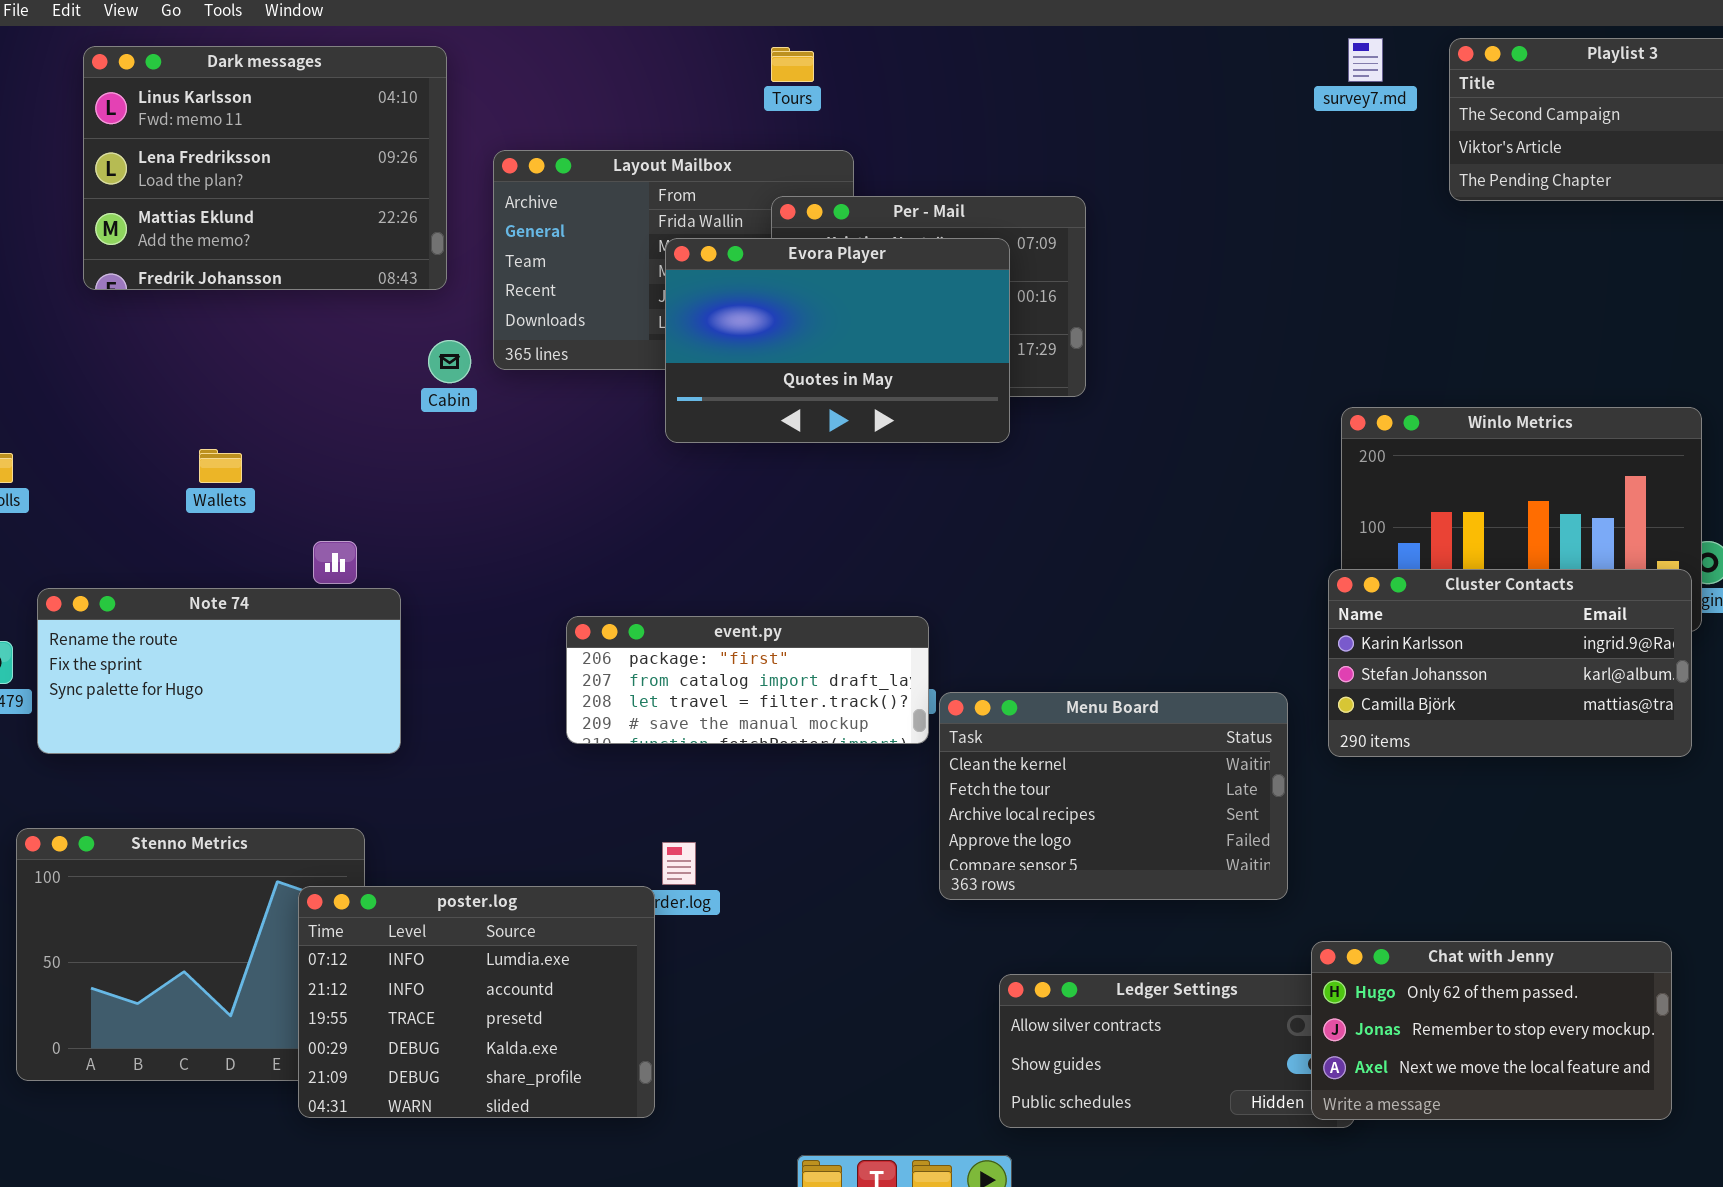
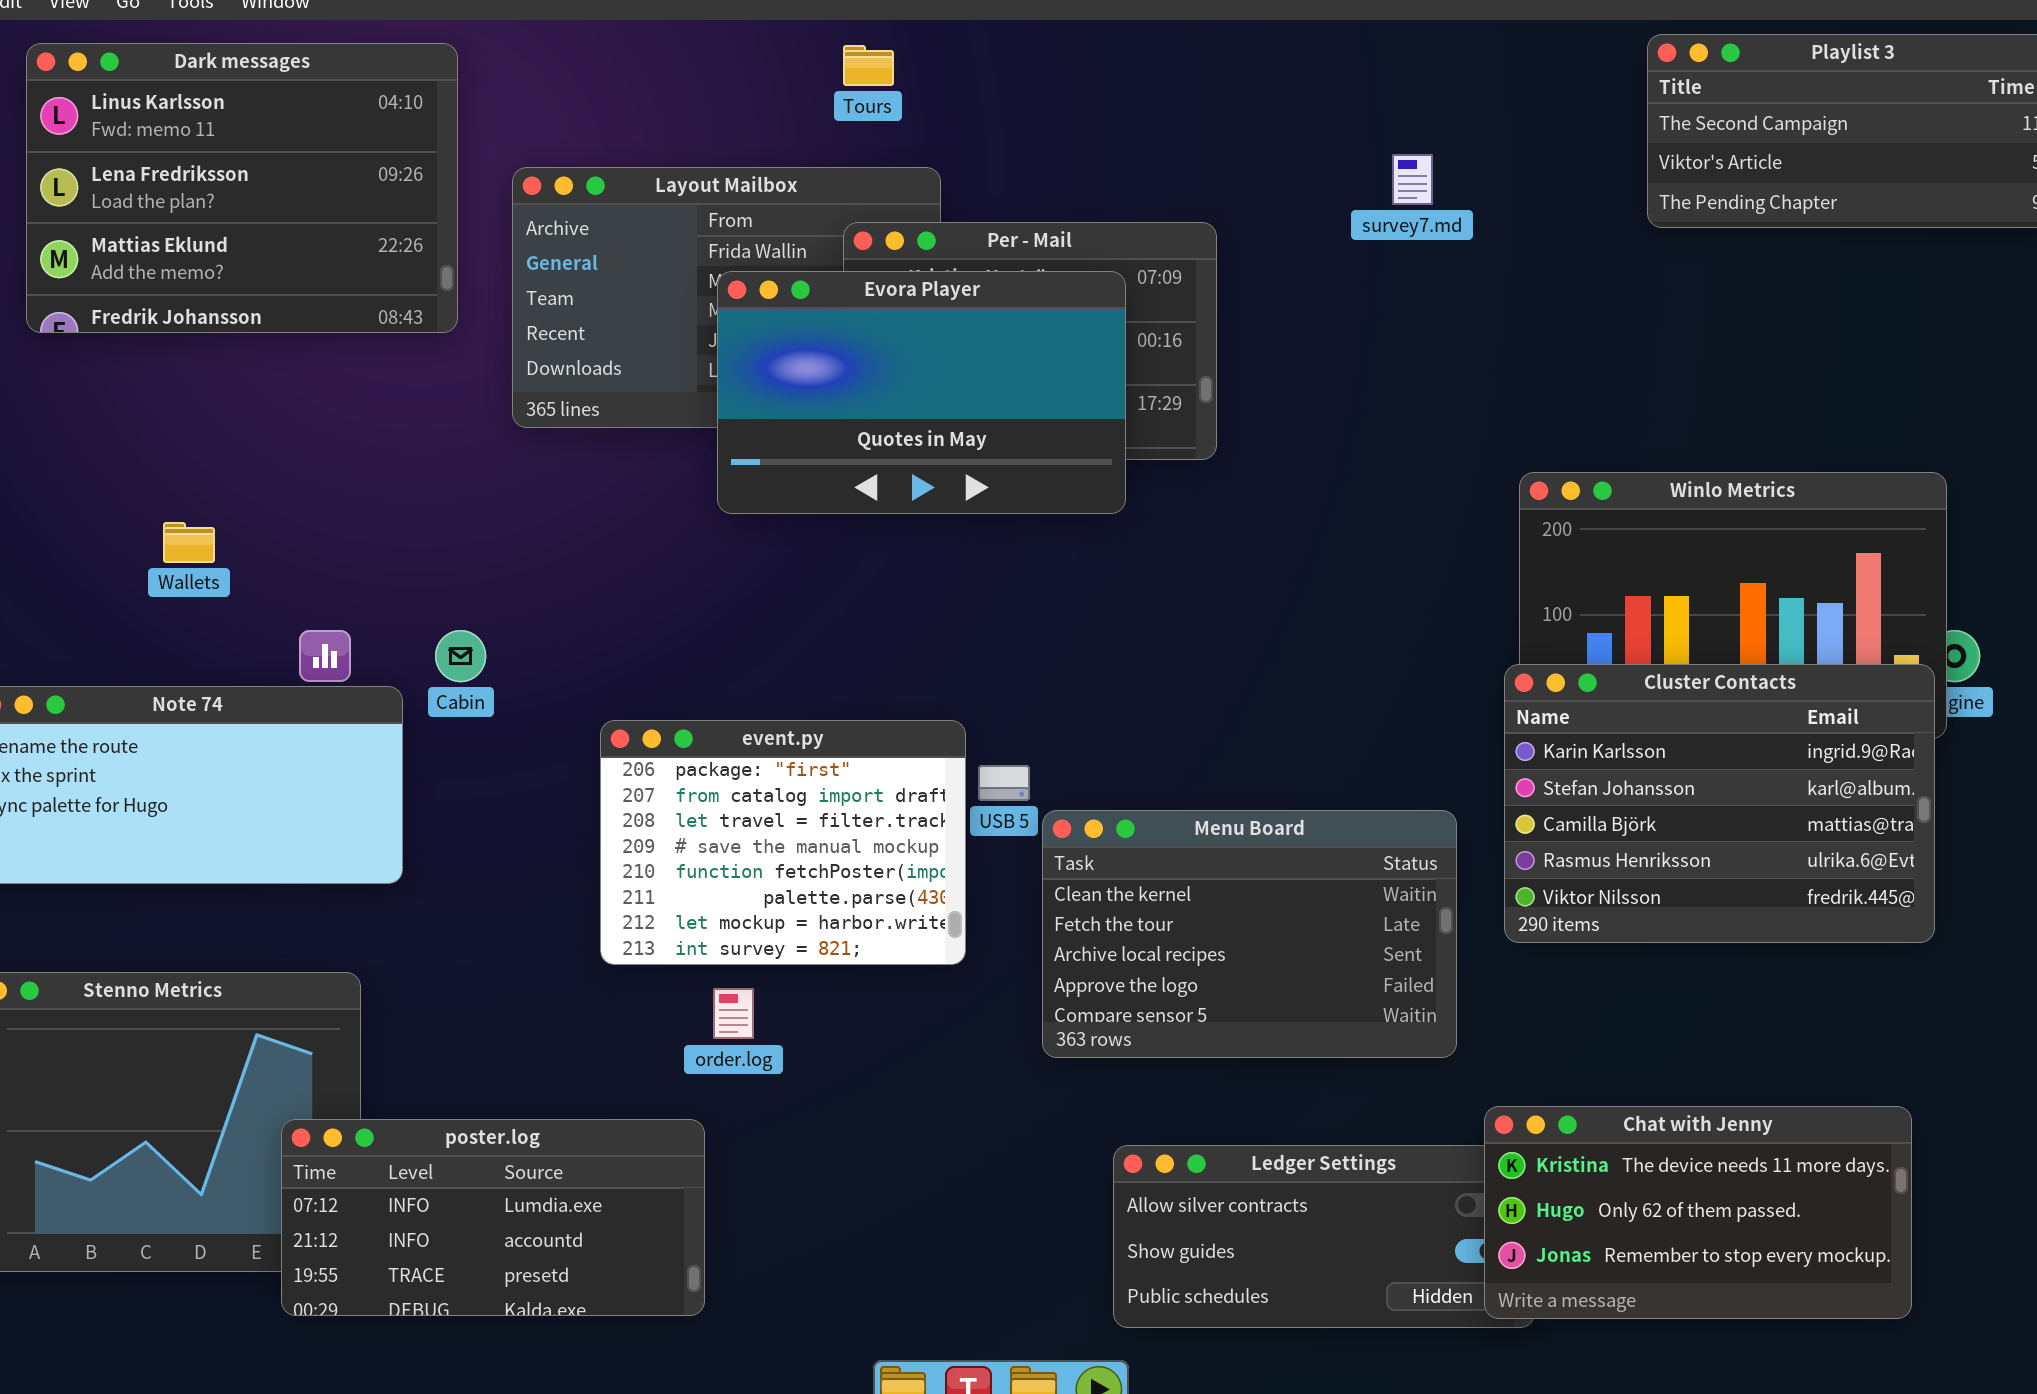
survey7.md: [1348,38,1383,82] -> [1392,154,1433,205], moved
Cabin: [428,340,471,383] -> [435,630,486,682], moved
Cluster Contacts: [1328,569,1692,757] -> [1504,664,1935,943], resized
event.py: [566,616,929,744] -> [600,720,966,965], resized
poster.log: [298,886,655,1118] -> [281,1119,705,1316], resized
Chat with Jenny: [1311,941,1672,1120] -> [1484,1106,1912,1319], scrolled up 1 row

